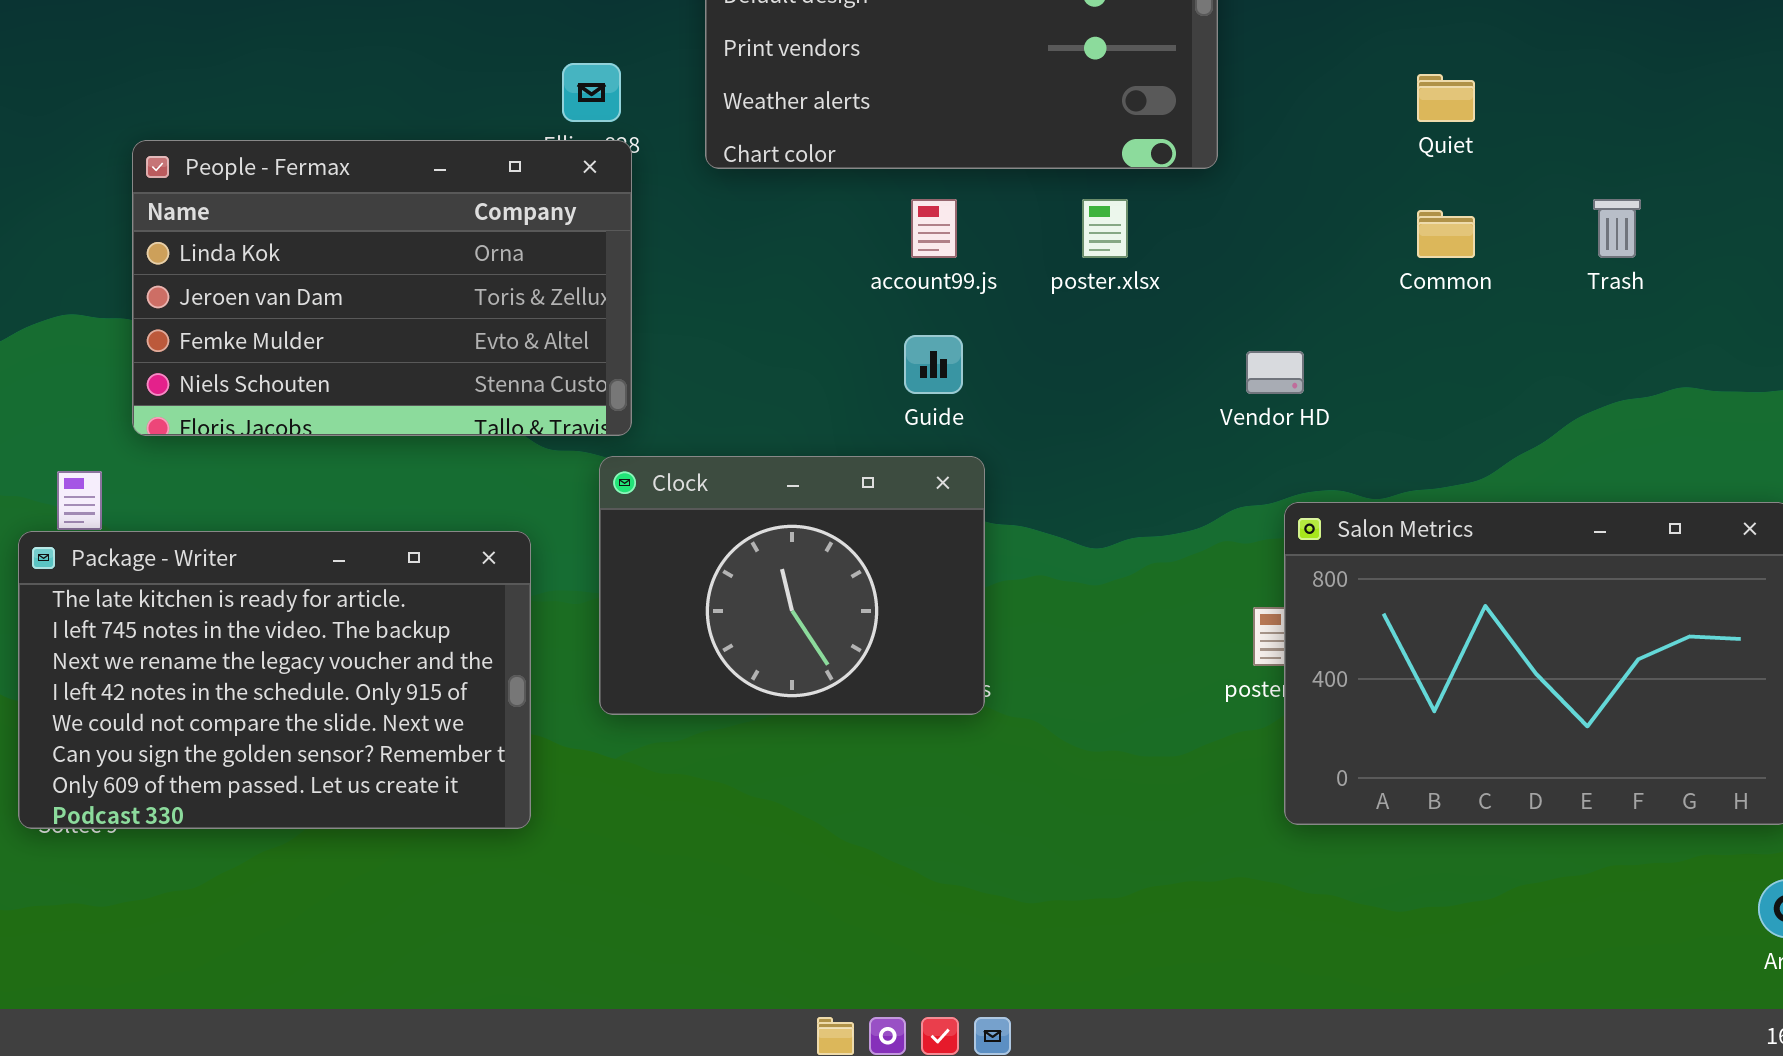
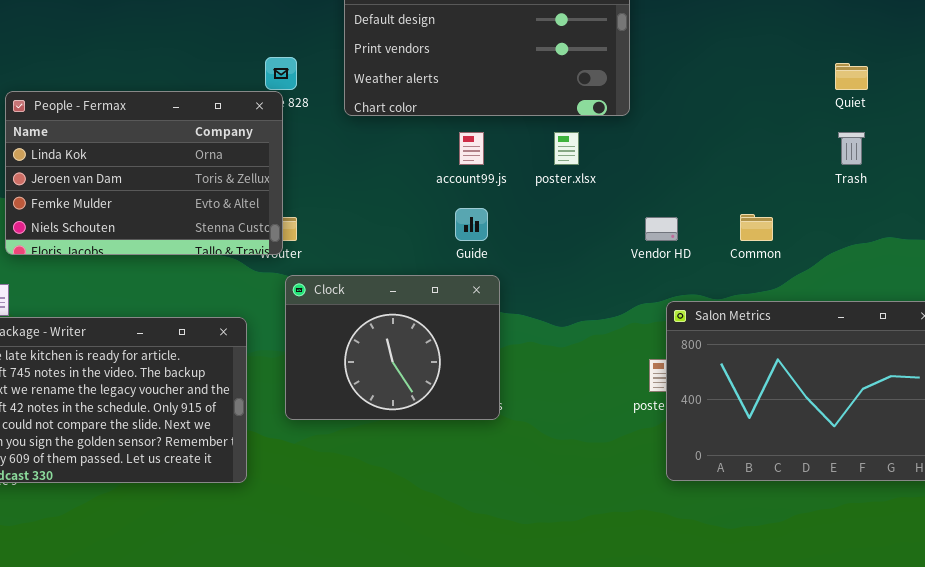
Quiet: [1417,74,1475,122] -> [835,63,868,90], moved
People - Fermax: [132,140,632,436] -> [5,91,283,255], moved
Common: [1417,210,1475,258] -> [740,214,773,241], moved

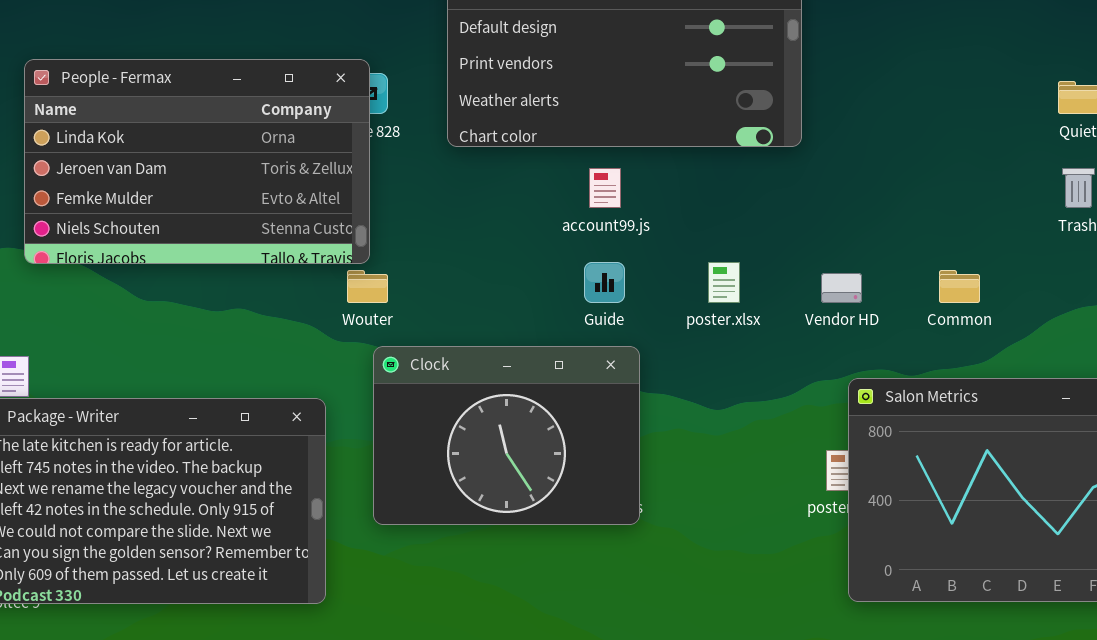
People - Fermax: [5,91,283,255] -> [24,59,370,264], moved
poster.xlsx: [554,132,579,165] -> [708,262,740,303], moved

